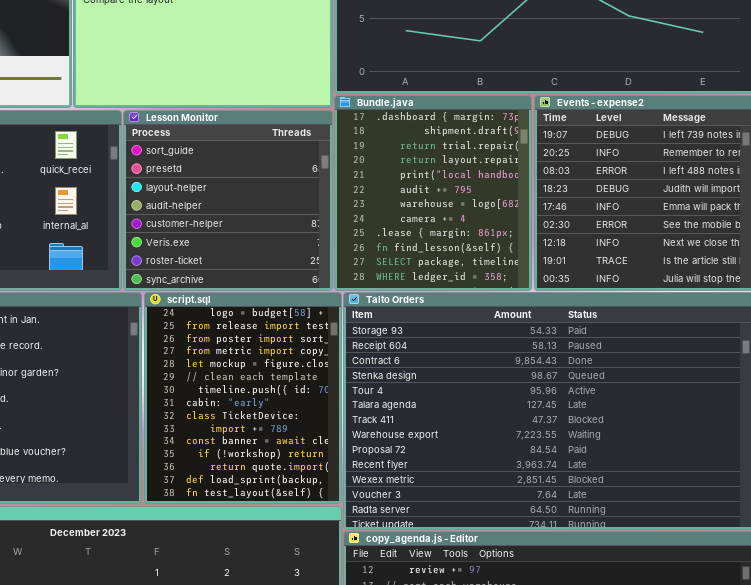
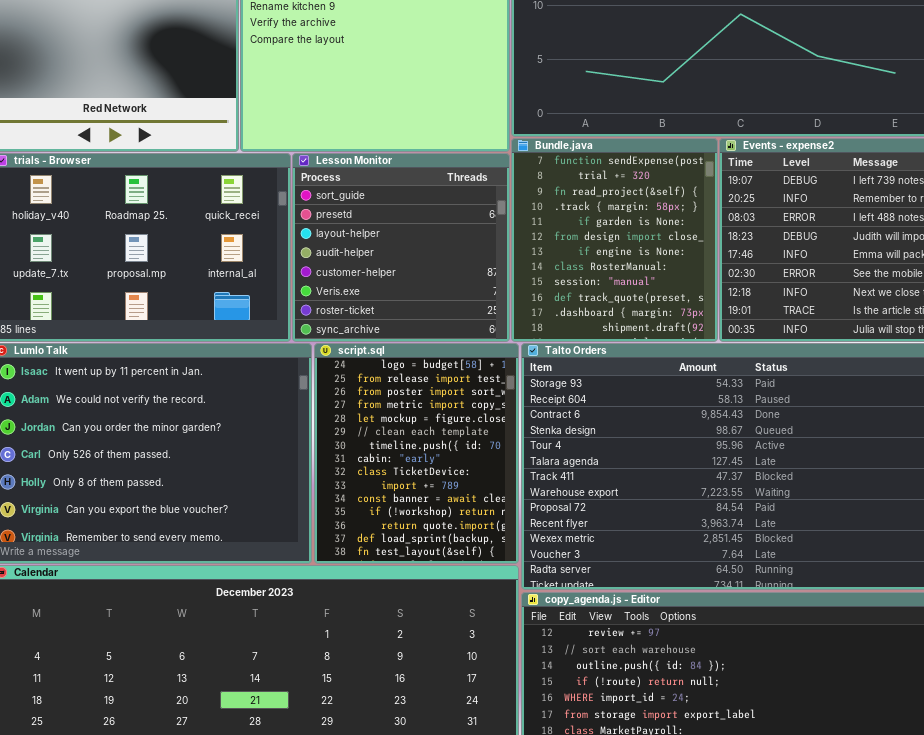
Bundle.java: [334,95,532,291] -> [511,138,718,342], scrolled up 10 rows

